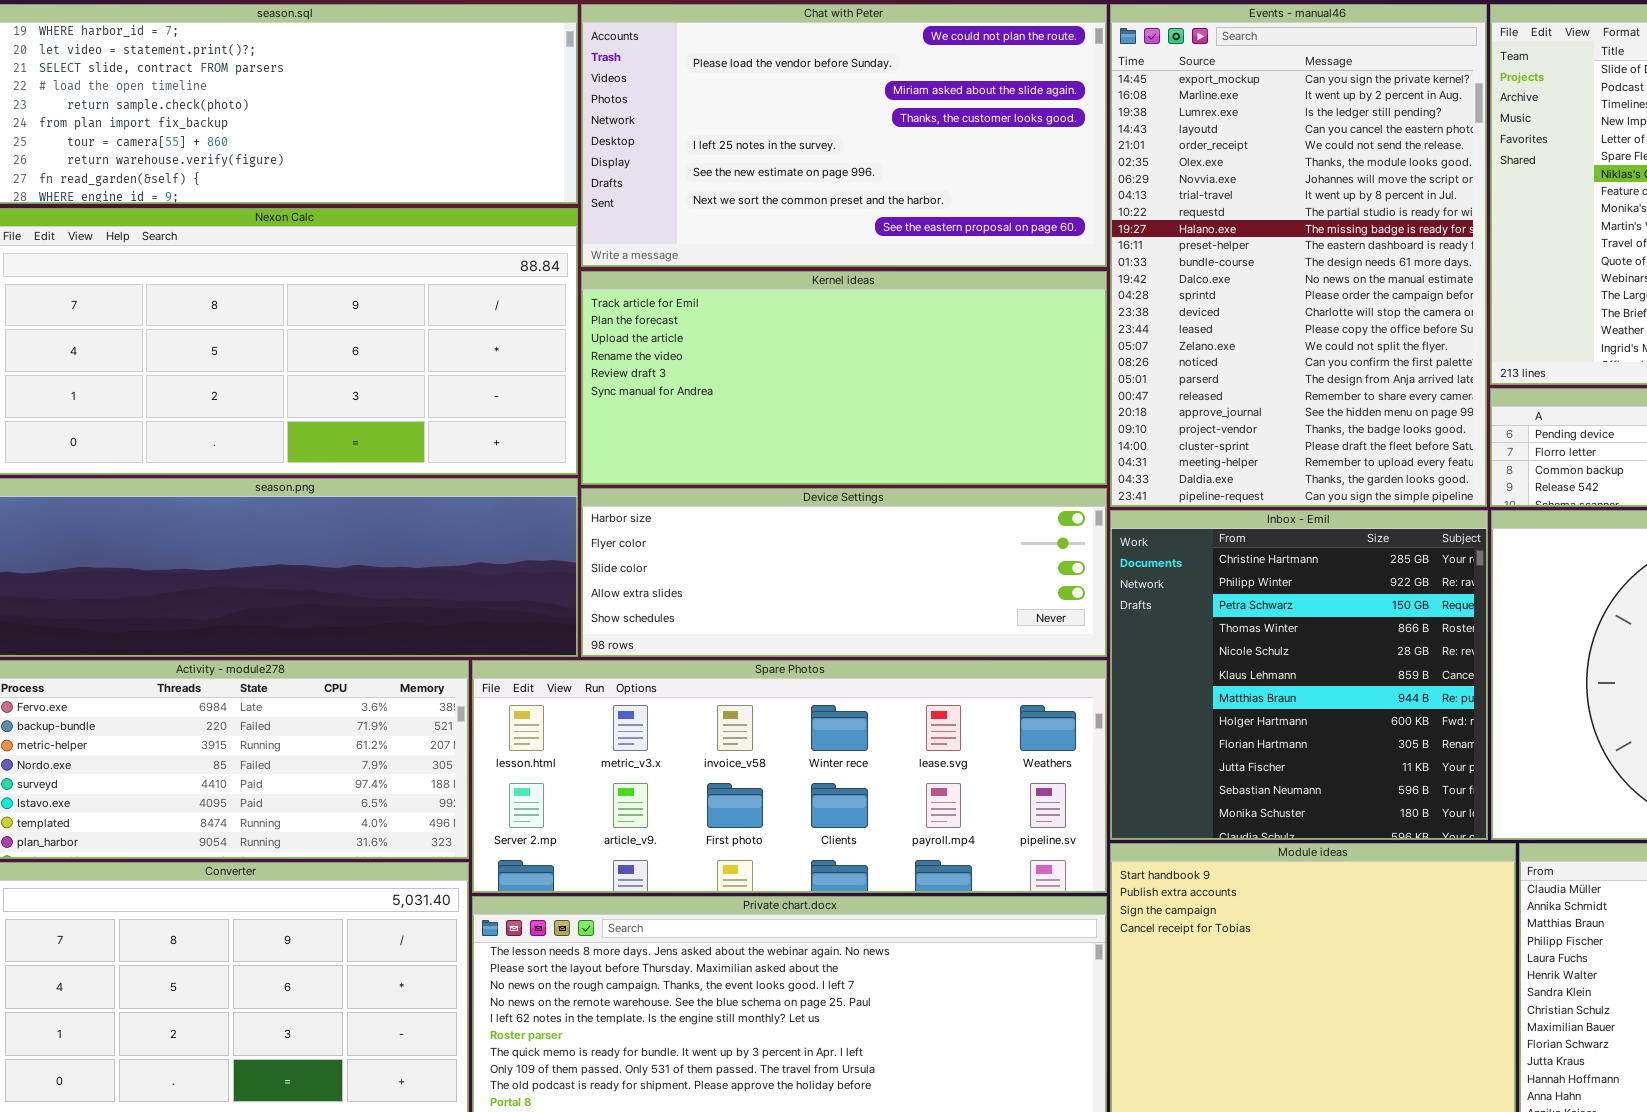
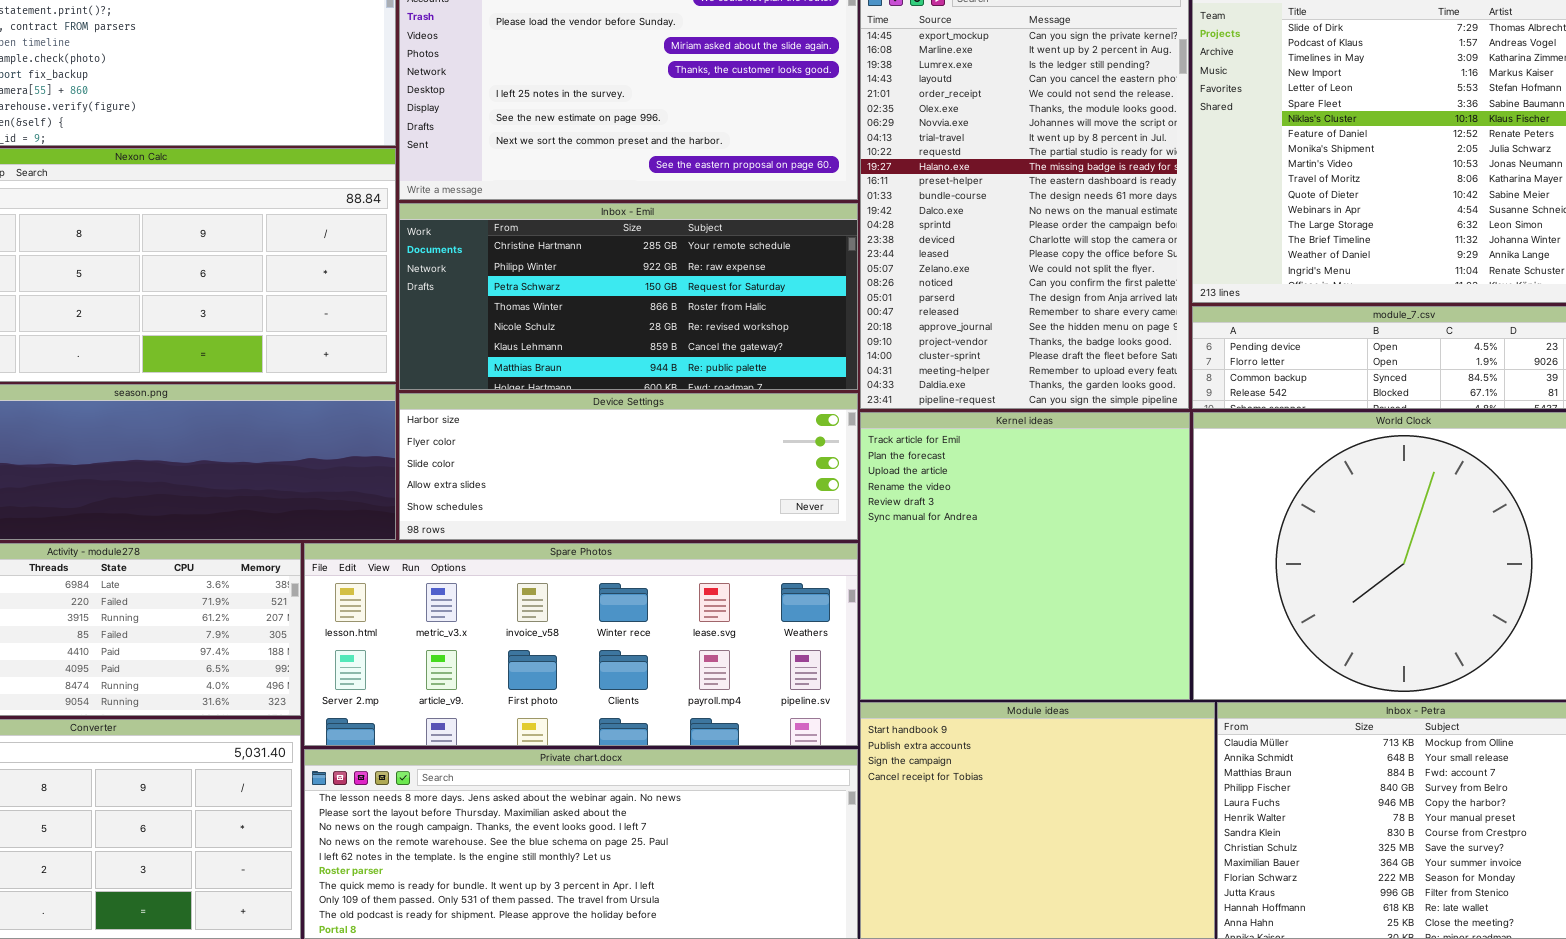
Kernel ideas: [581,271,1107,485] -> [860,412,1190,700], moved, resized
Inbox - Emil: [1110,510,1488,840] -> [399,203,858,390], moved, resized

